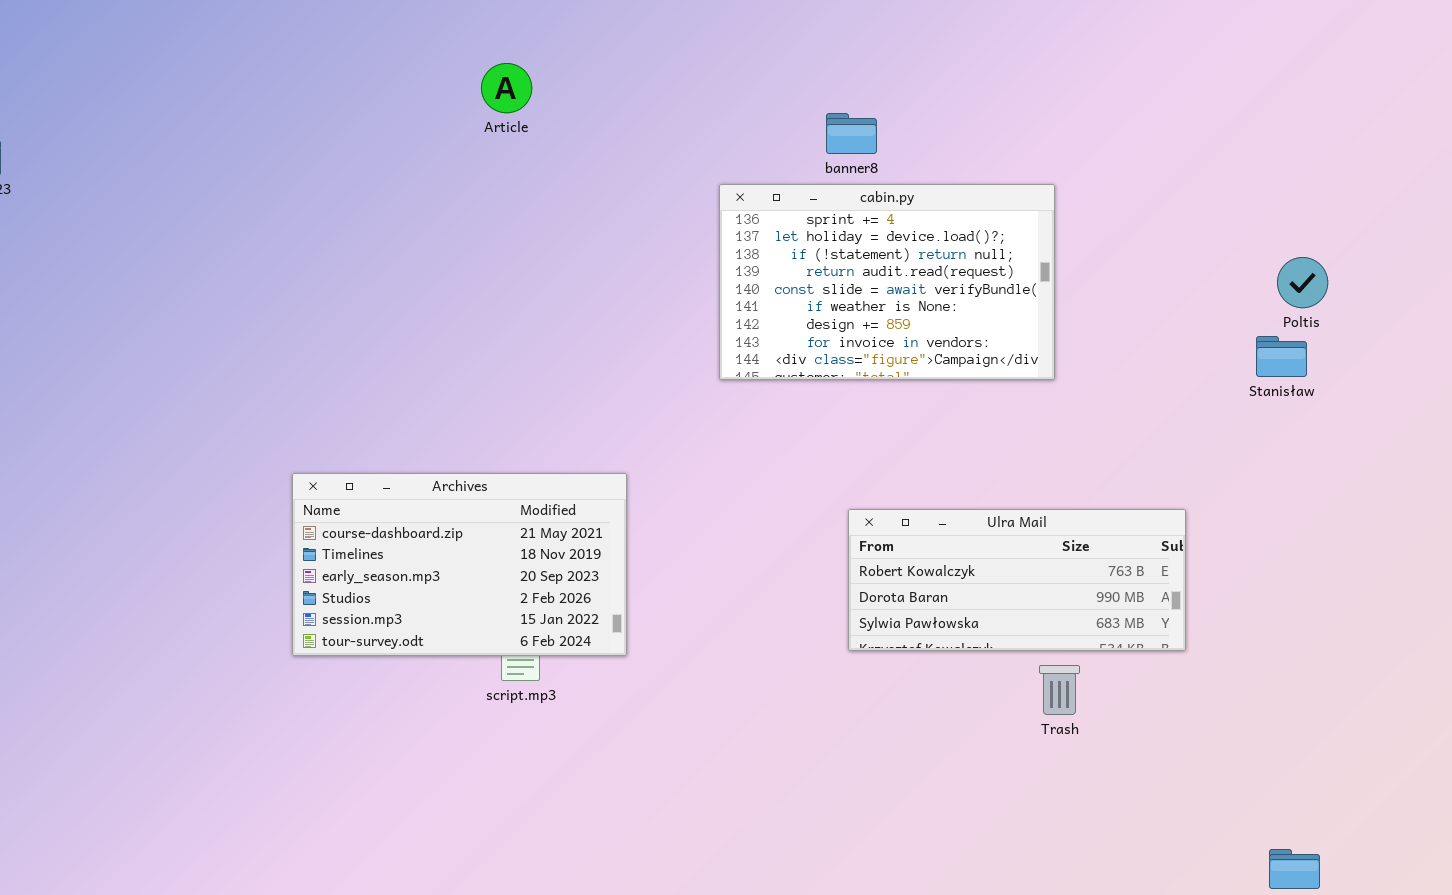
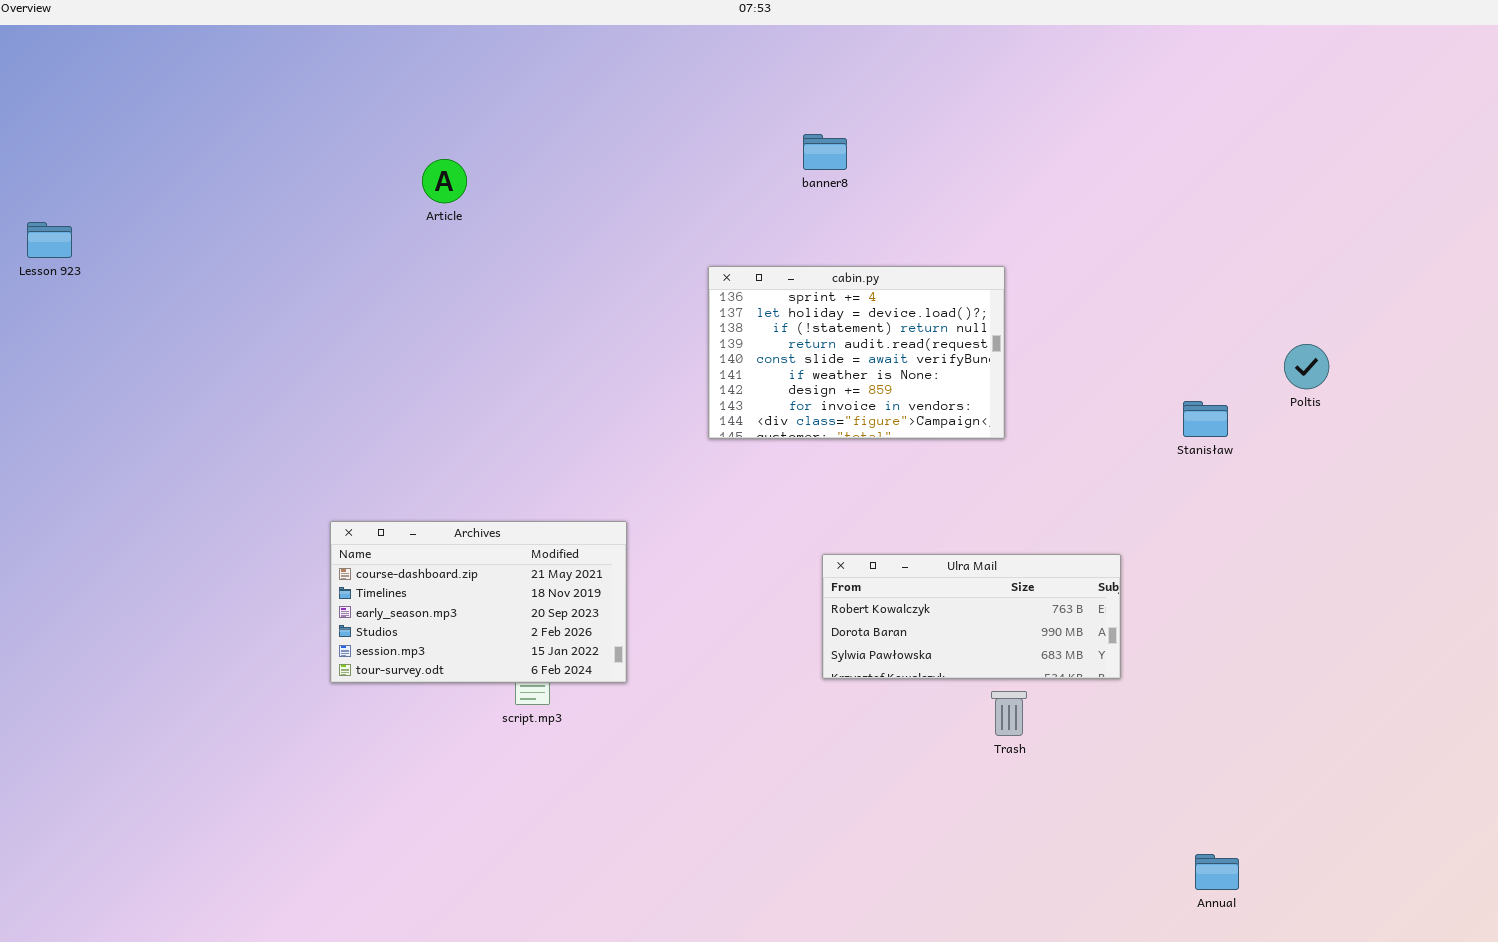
Article: [481,63,532,113] -> [422,159,467,203], moved
banner8: [826,113,877,154] -> [803,134,847,170], moved
Poltis: [1277,257,1328,308] -> [1284,344,1329,389], moved

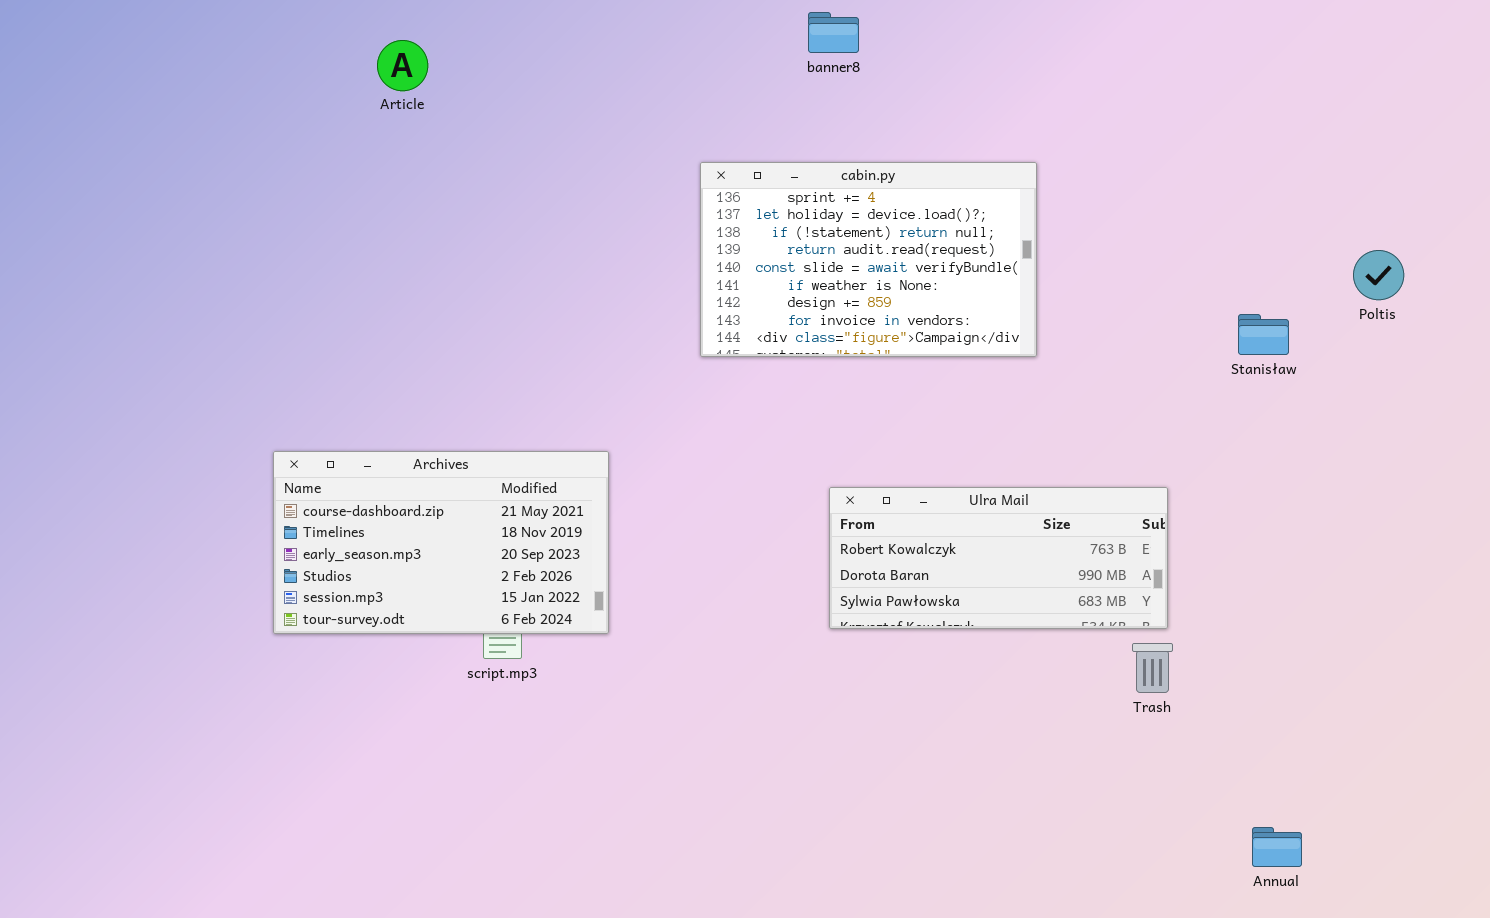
Trash: [991,691,1027,736] -> [1132,643,1173,693], moved

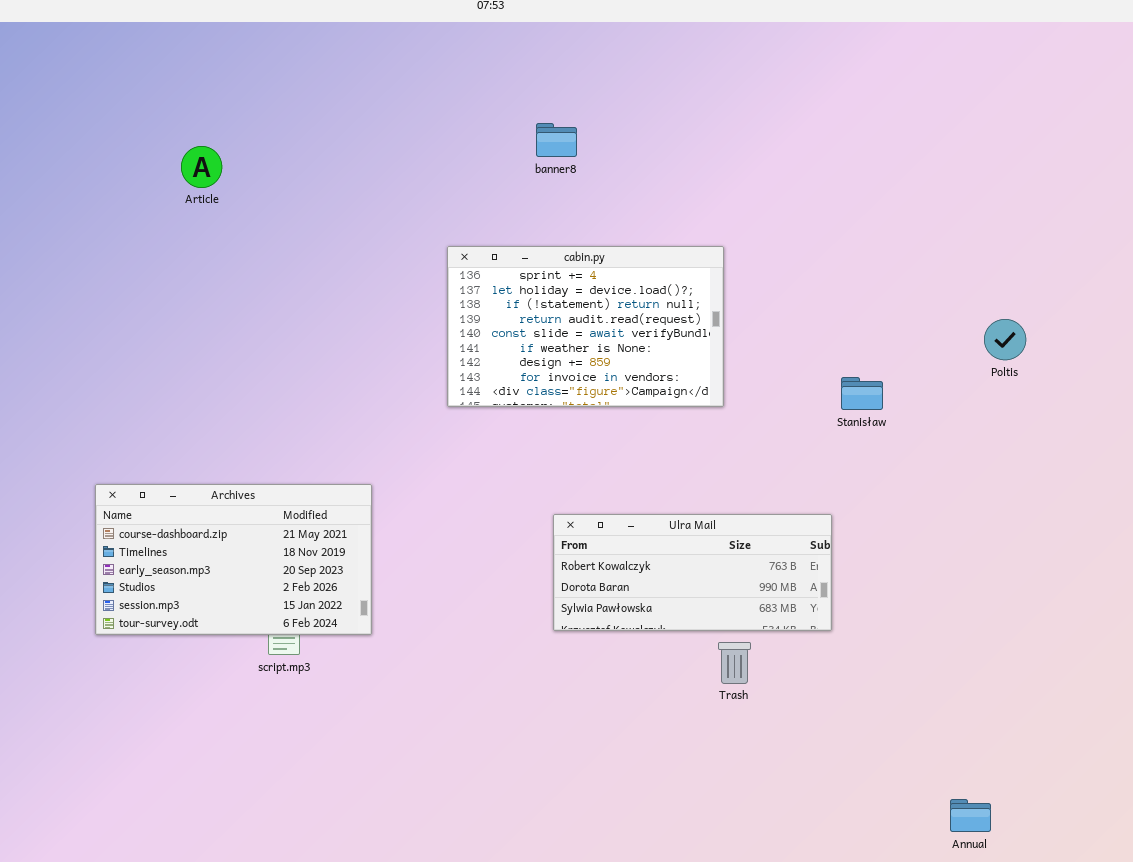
Stanisław: [1238,314,1289,355] -> [841,377,883,410], moved
Trash: [1132,643,1173,693] -> [718,642,751,684], moved
Annual: [1252,827,1302,867] -> [950,799,991,832], moved

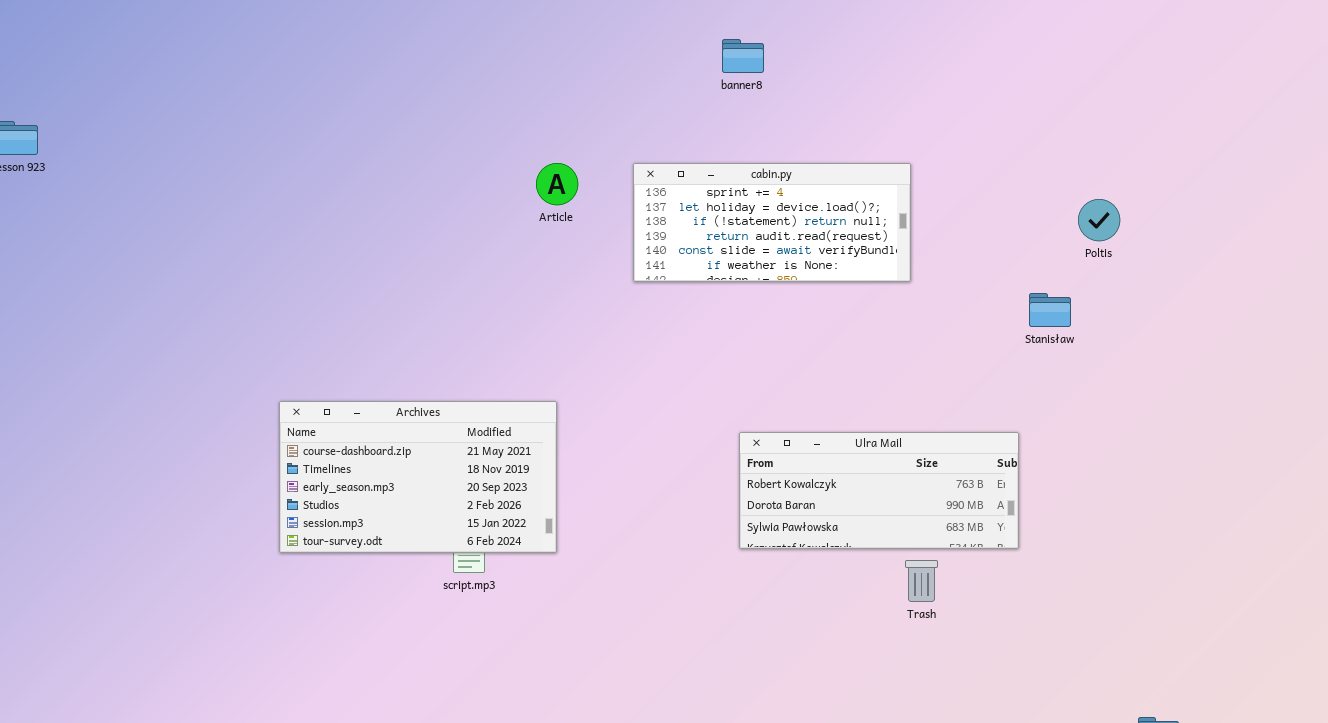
Article: [181,146,222,188] -> [536,163,578,205], moved
cabin.py: [447,246,724,407] -> [633,163,911,282], resized
Poltis: [984,319,1026,360] -> [1078,199,1120,241], moved

